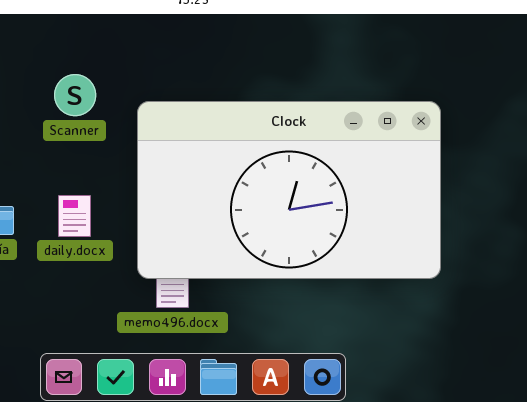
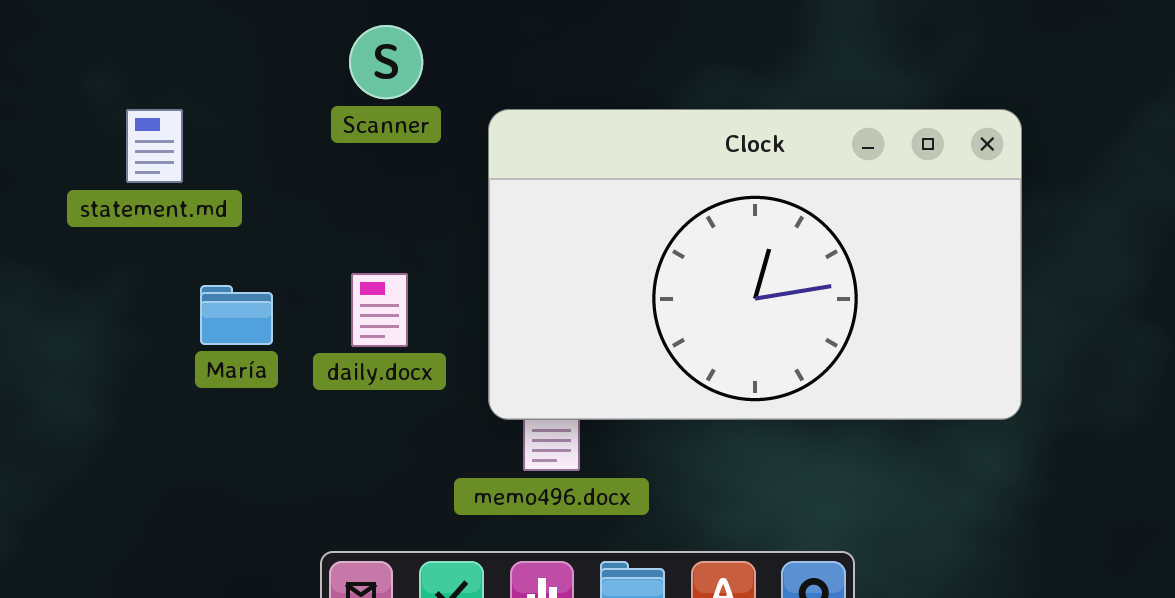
Scanner: [54,74,96,116] -> [349,25,423,99], moved

